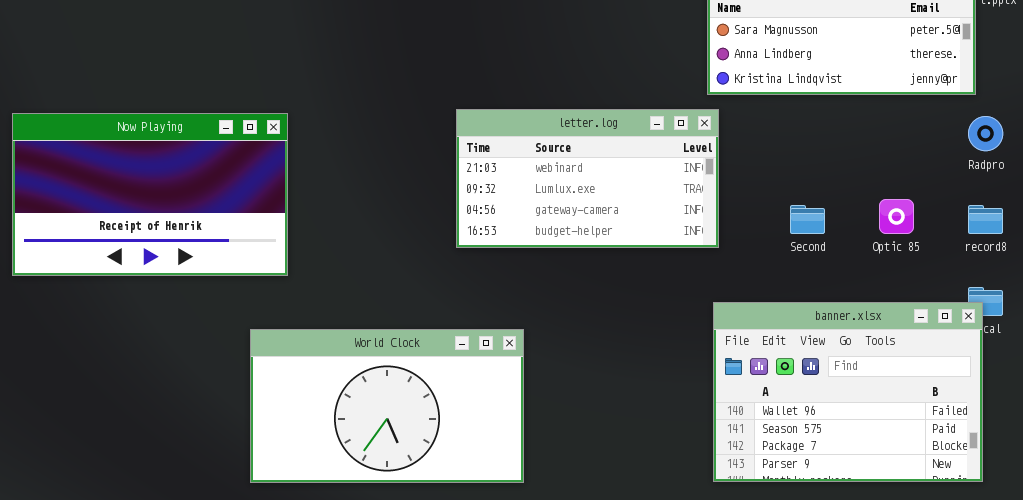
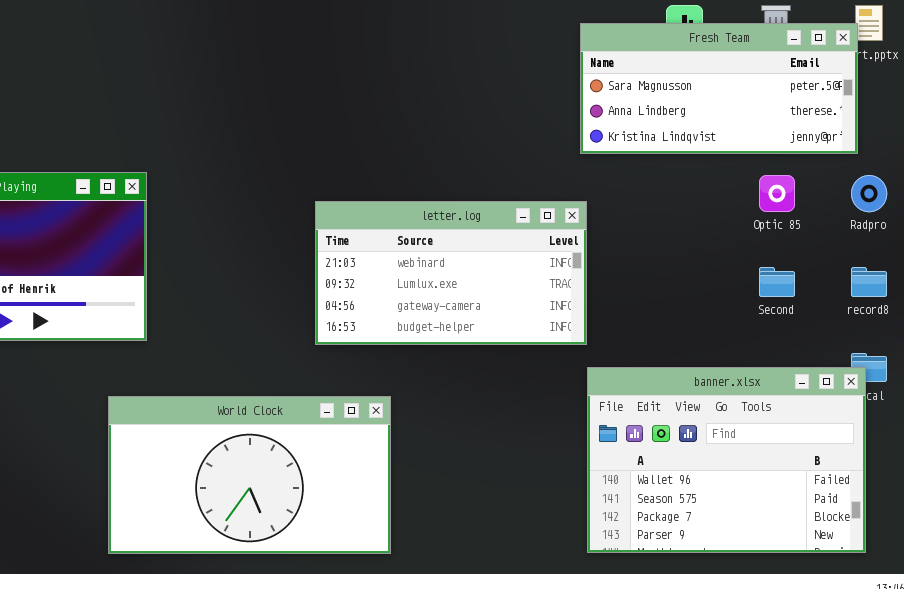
letter.log: [456,109,719,248] -> [315,201,587,345], moved
Optic 85: [879,199,914,234] -> [759,175,795,212], moved
Second: [790,205,825,234] -> [759,267,795,297], moved

